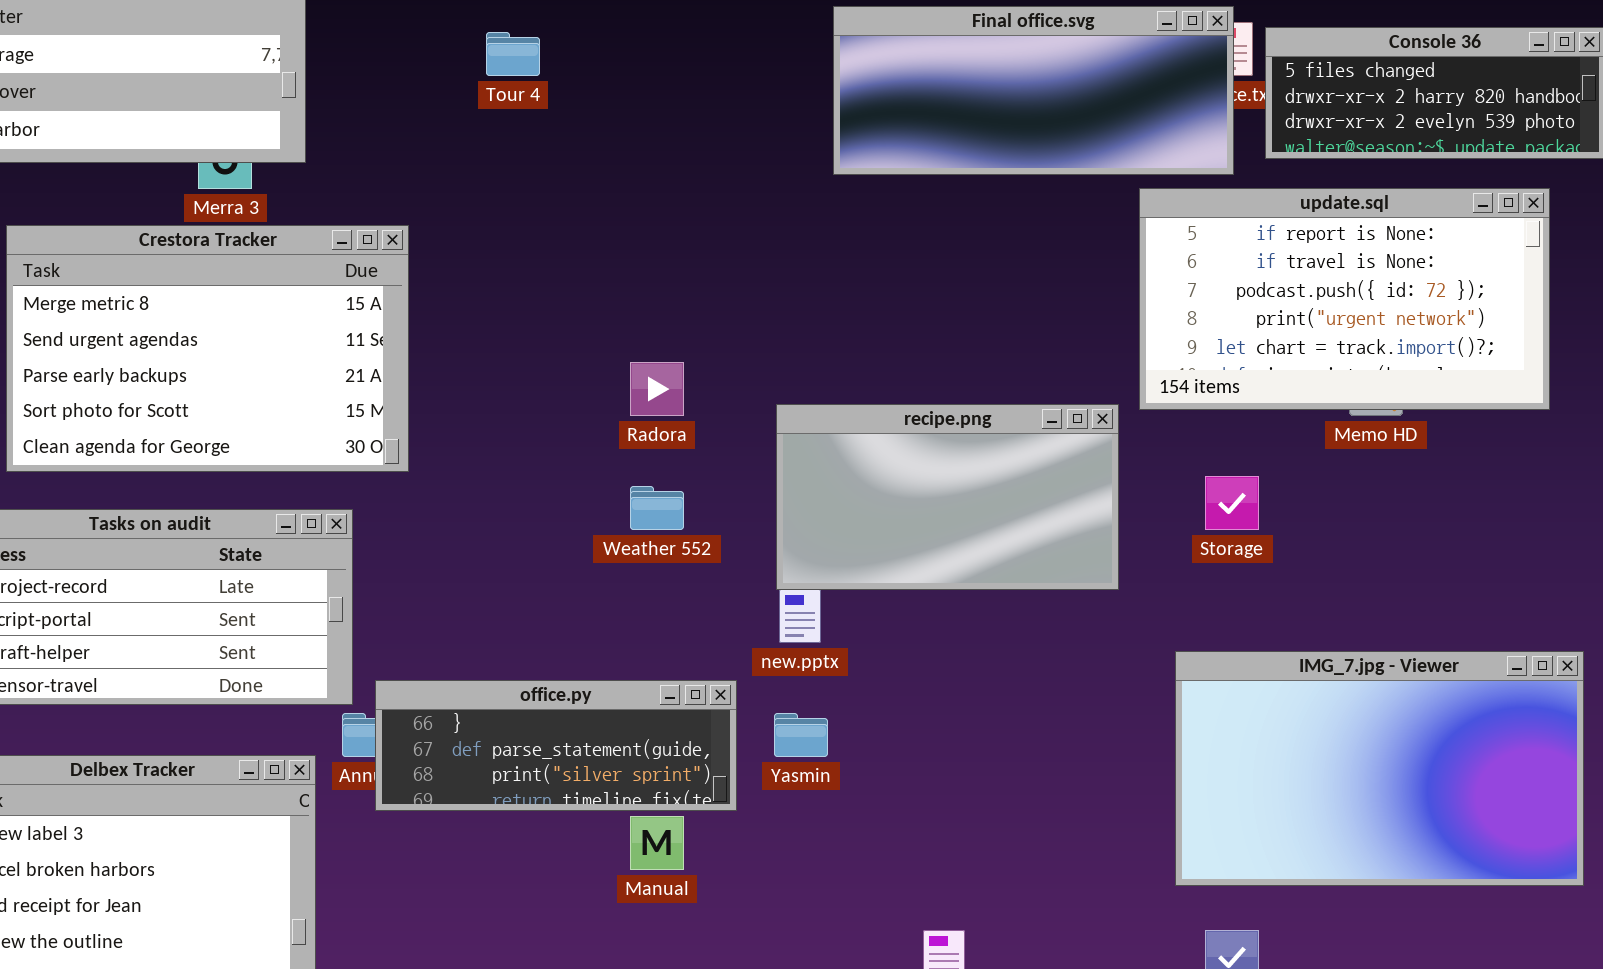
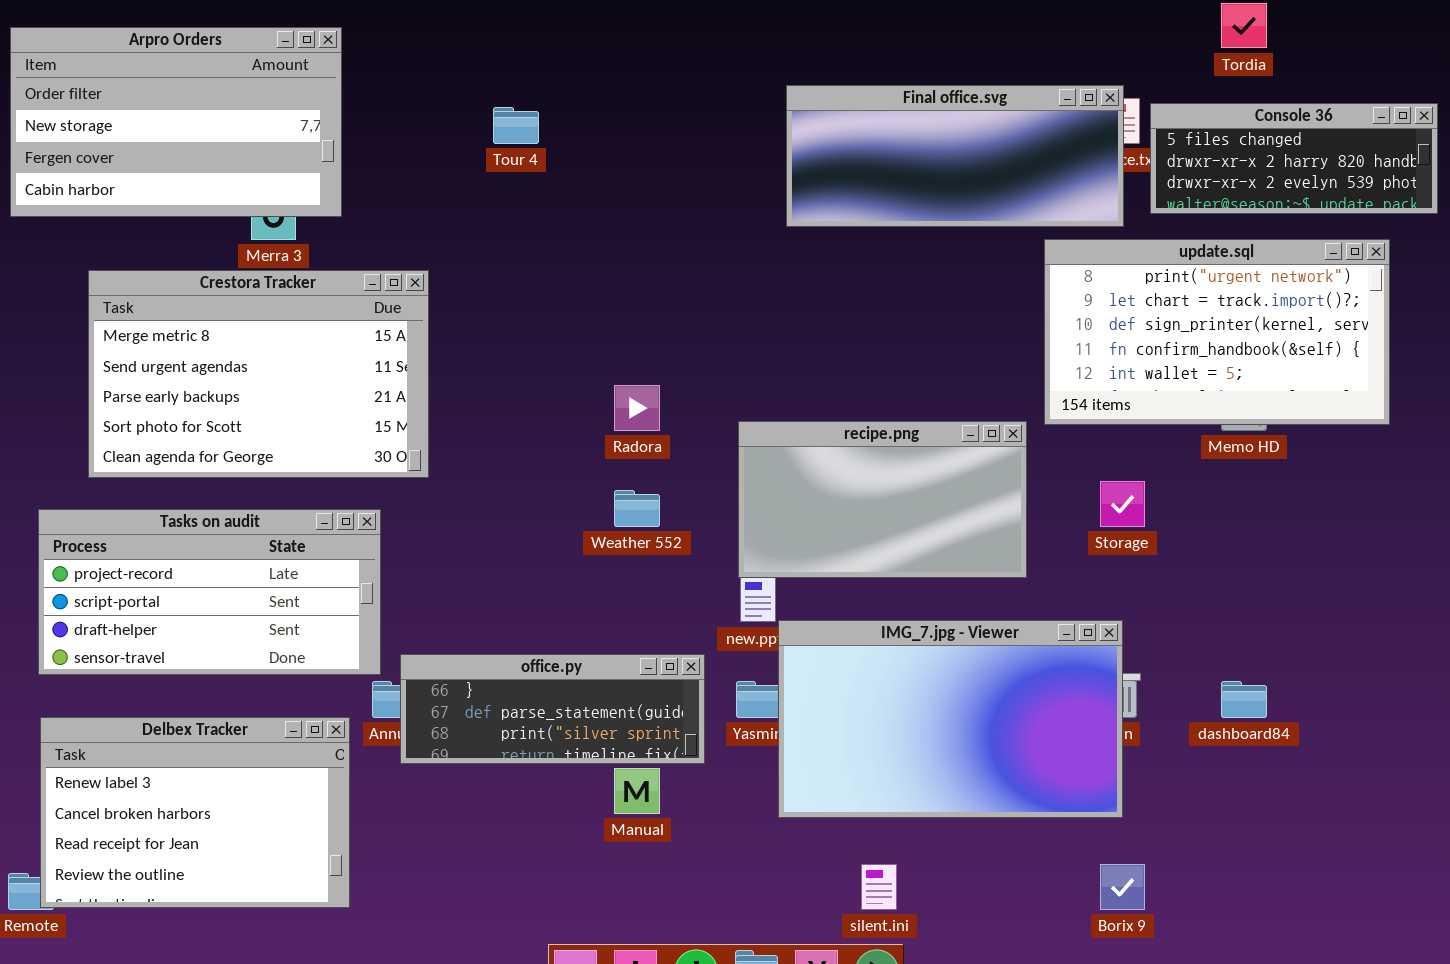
update.sql: [1139,188,1550,410] -> [1044,239,1390,425], scrolled down 3 rows
IMG_7.jpg - Viewer: [1175,651,1584,886] -> [778,620,1123,818], moved

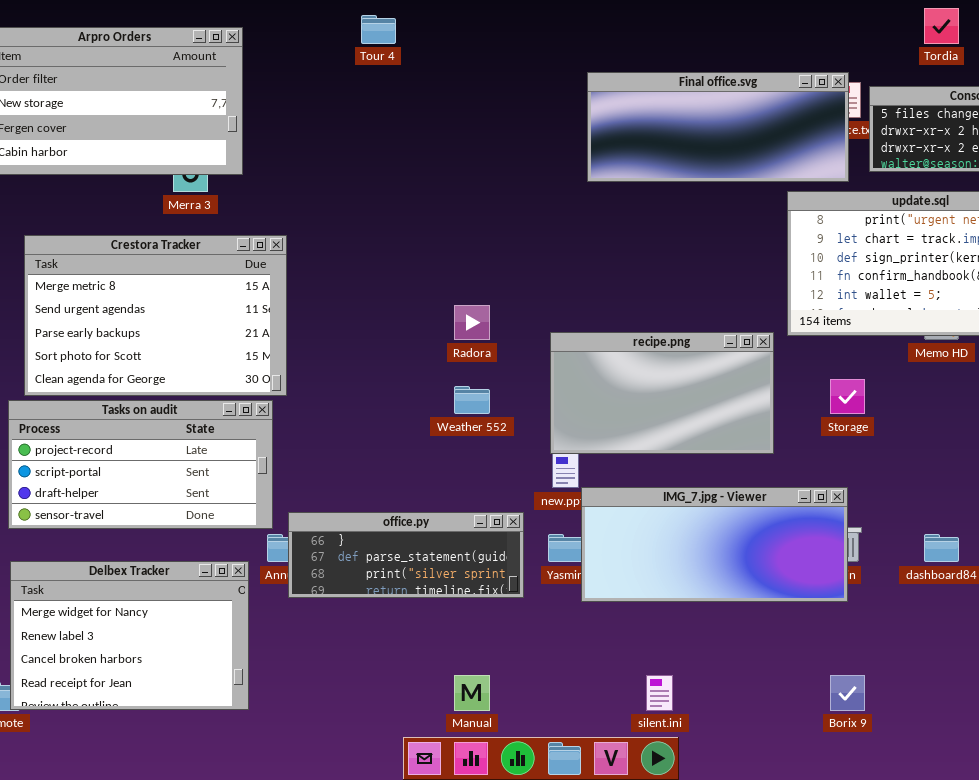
Tour 4: [493,107,539,144] -> [361,15,396,44], moved
Crestora Tracker: [88,270,429,478] -> [24,235,287,396], moved
IMG_7.jpg - Viewer: [778,620,1123,818] -> [581,487,848,602], resized
Delbex Tracker: [40,717,350,908] -> [10,561,249,710], scrolled up 1 row
Manual: [614,768,660,814] -> [454,675,490,711], moved

